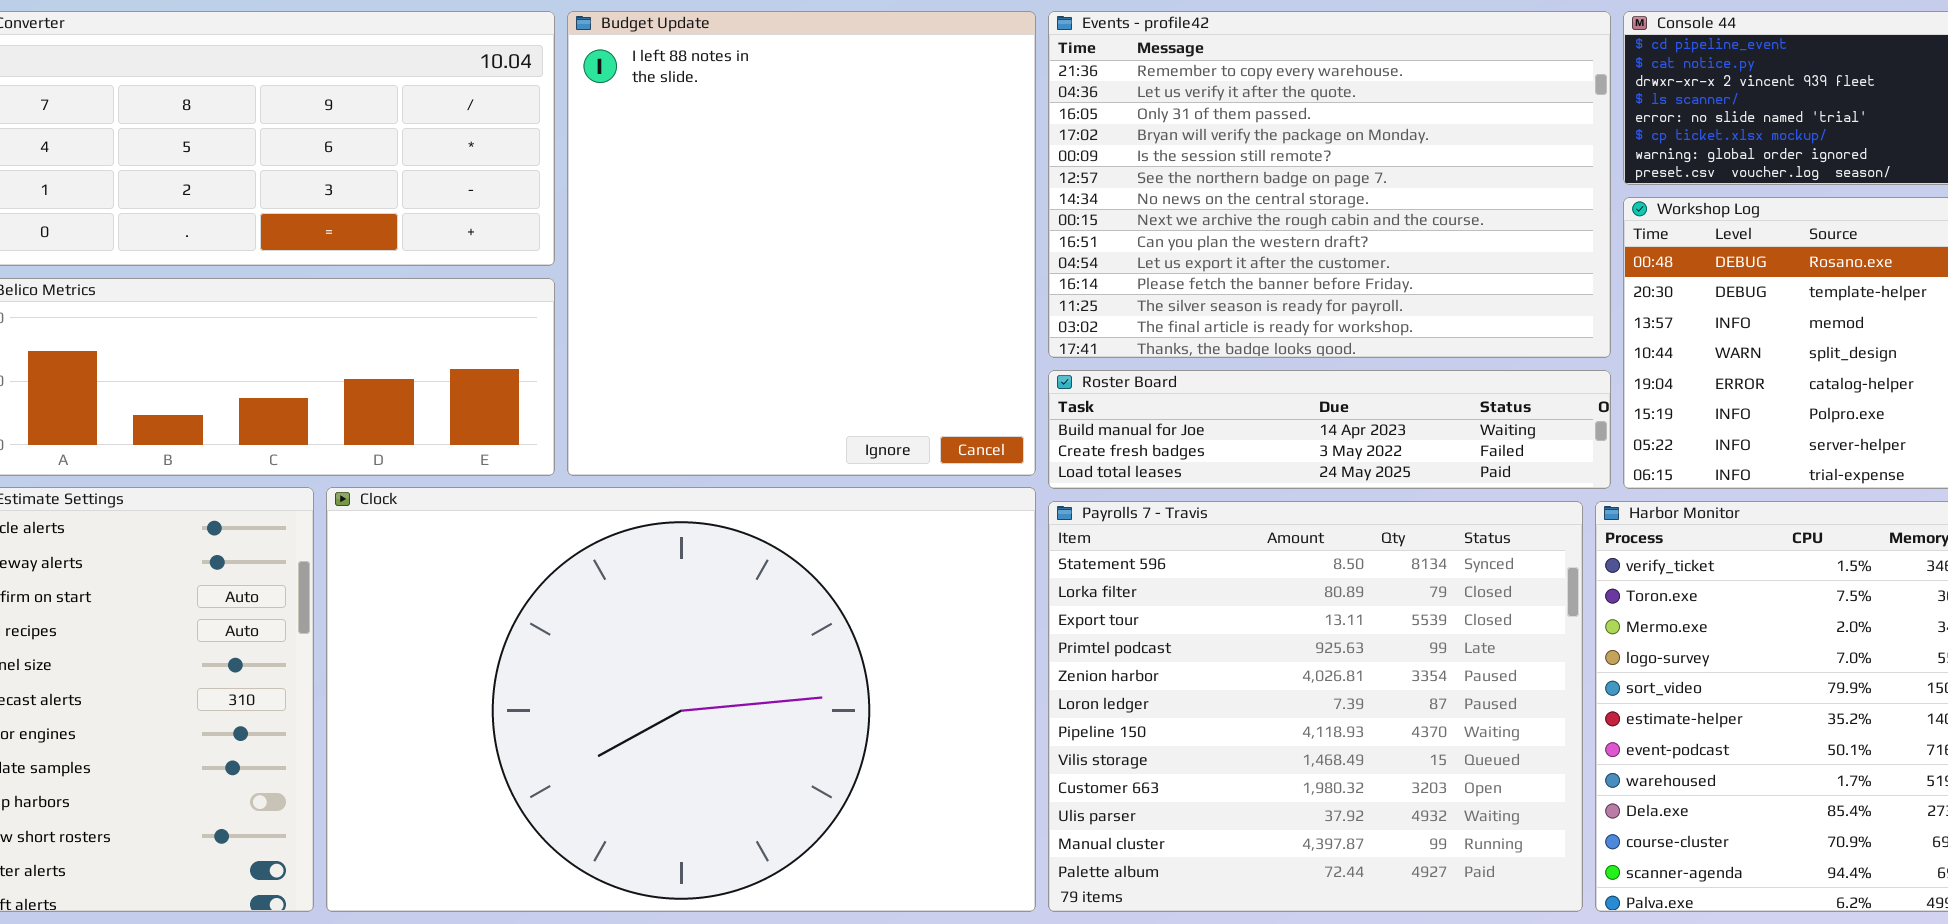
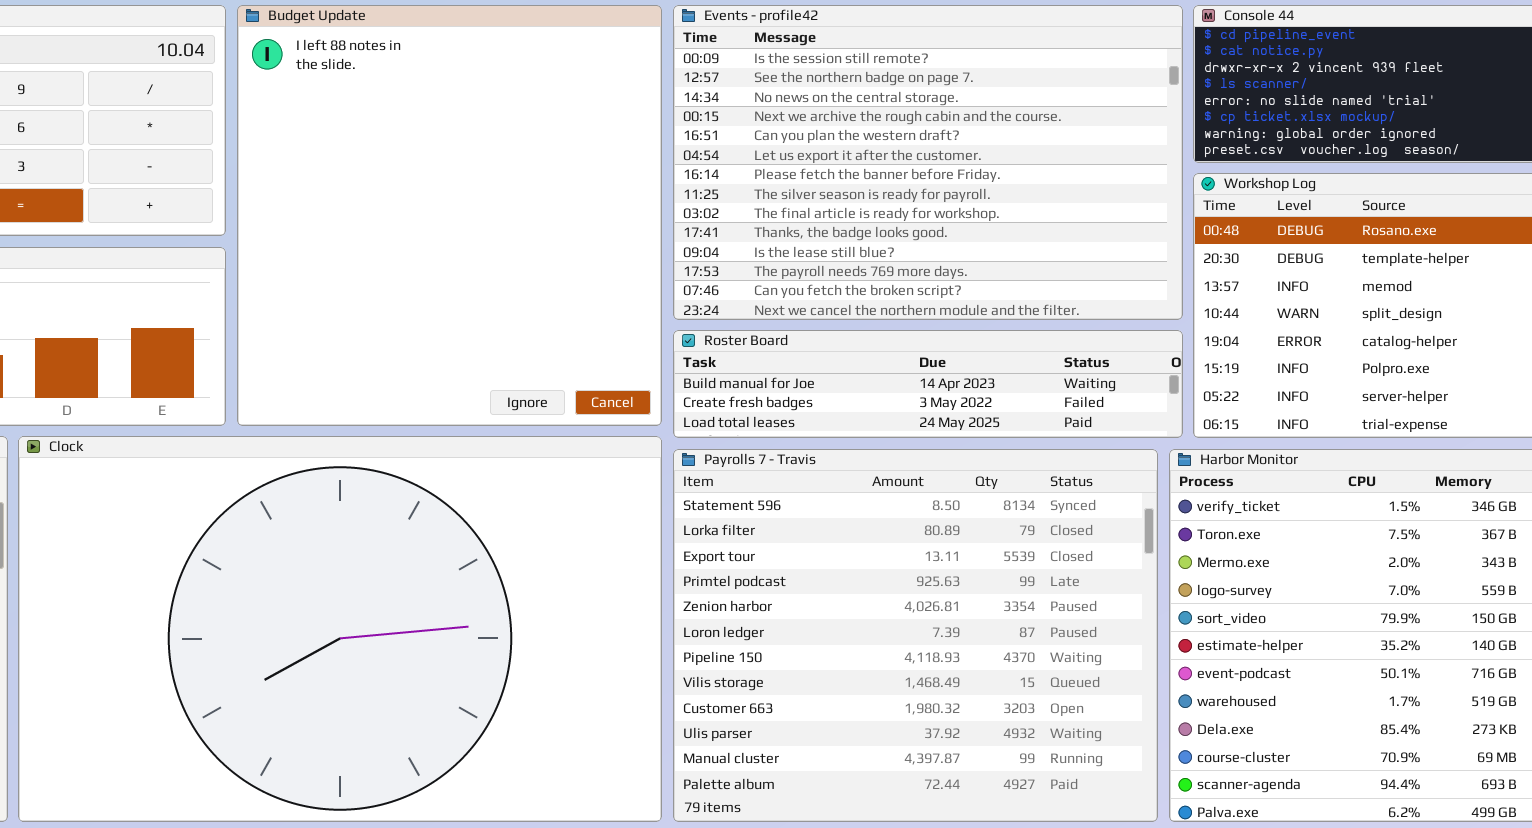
Events - profile42: [1048,11,1611,358] -> [673,5,1183,320], scrolled down 4 rows

